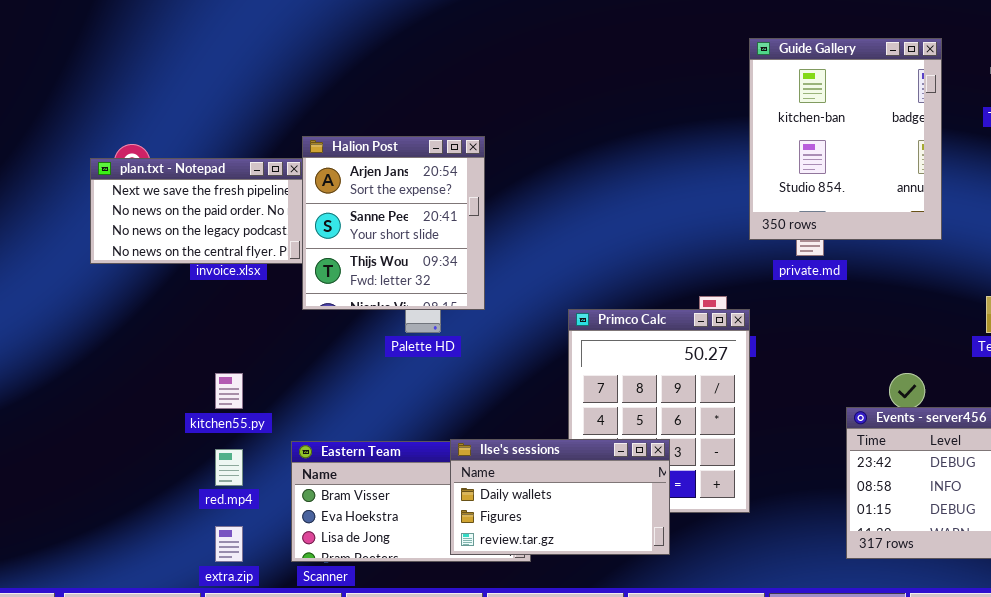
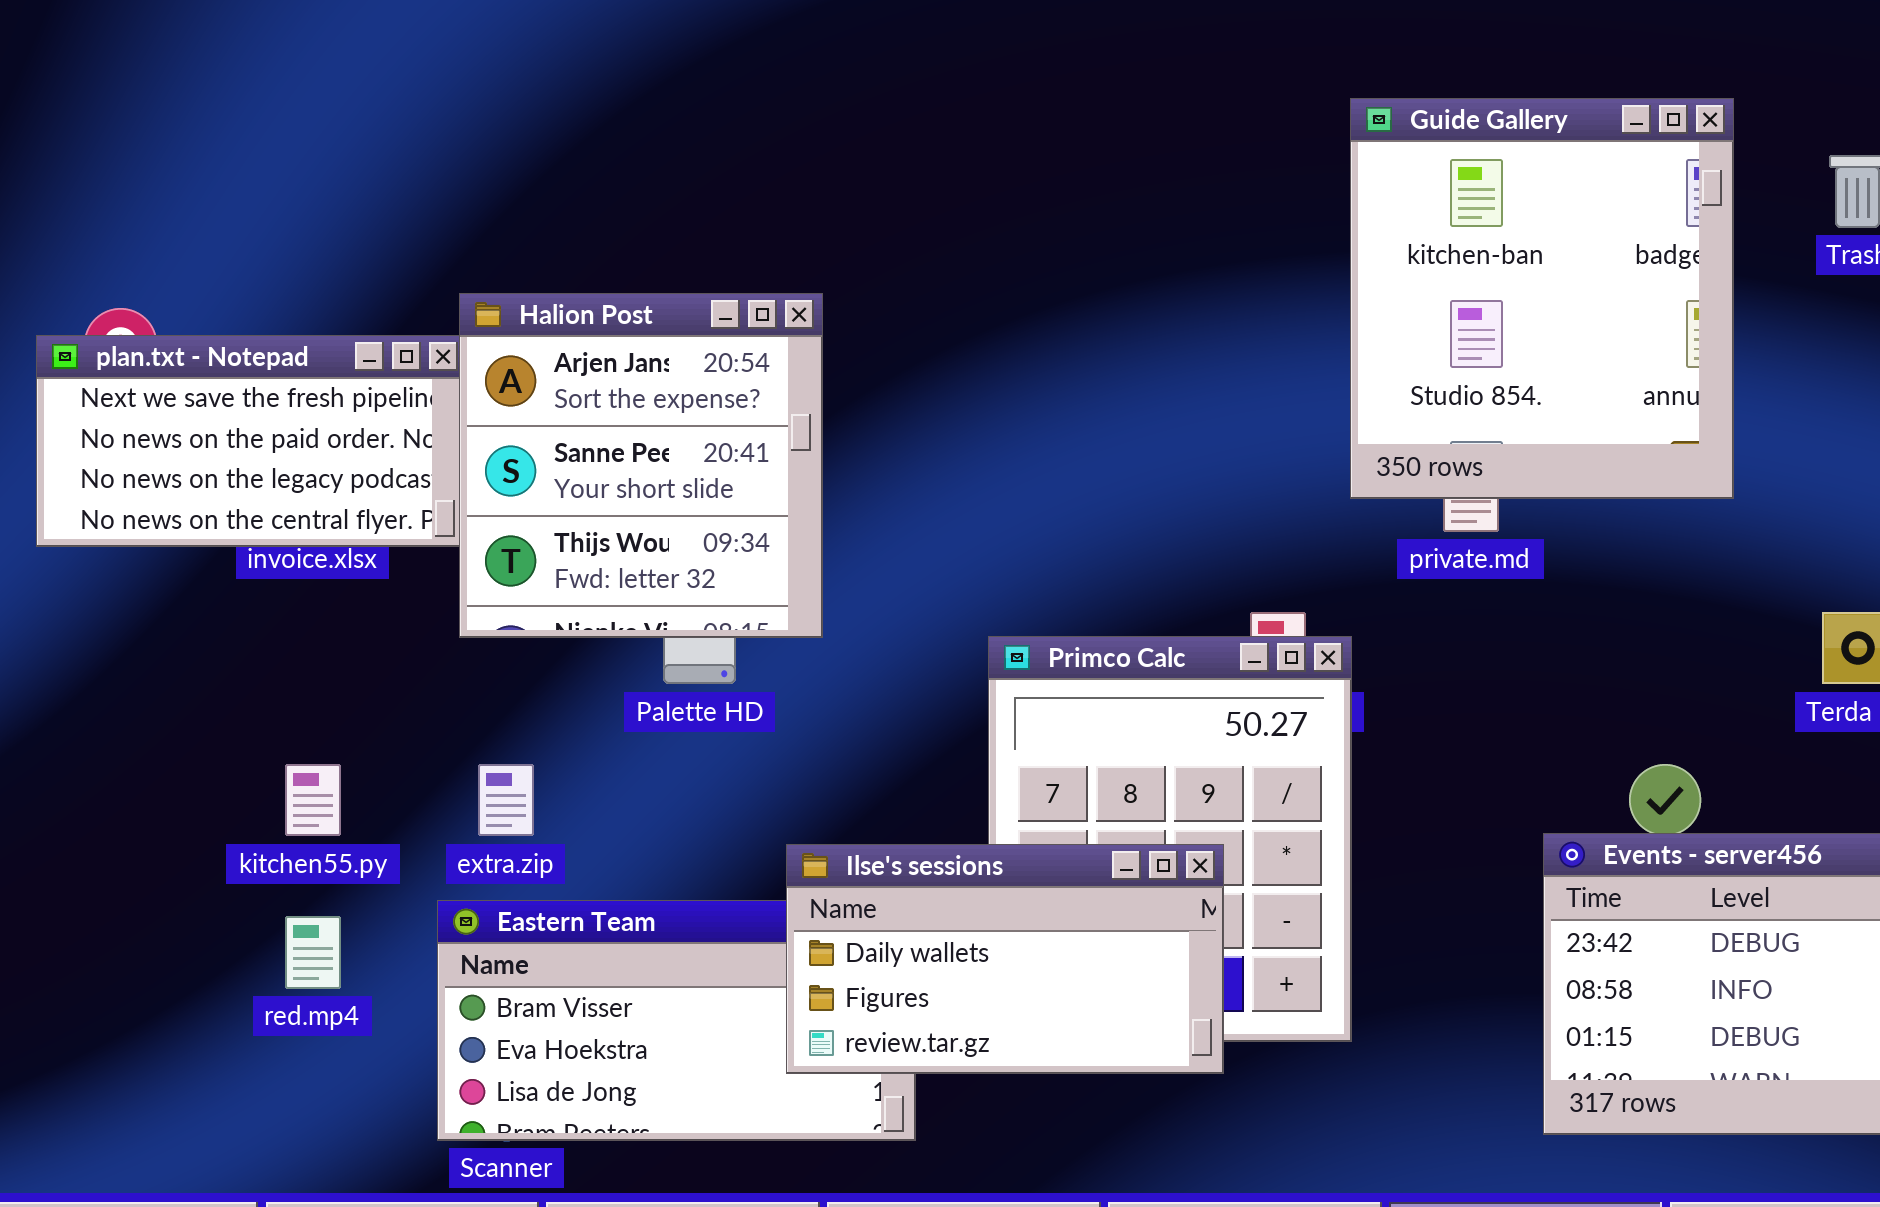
Ilse's sessions: [450,439,670,555] -> [786,844,1224,1074], moved
extra.zip: [215,526,243,562] -> [478,764,534,836], moved

